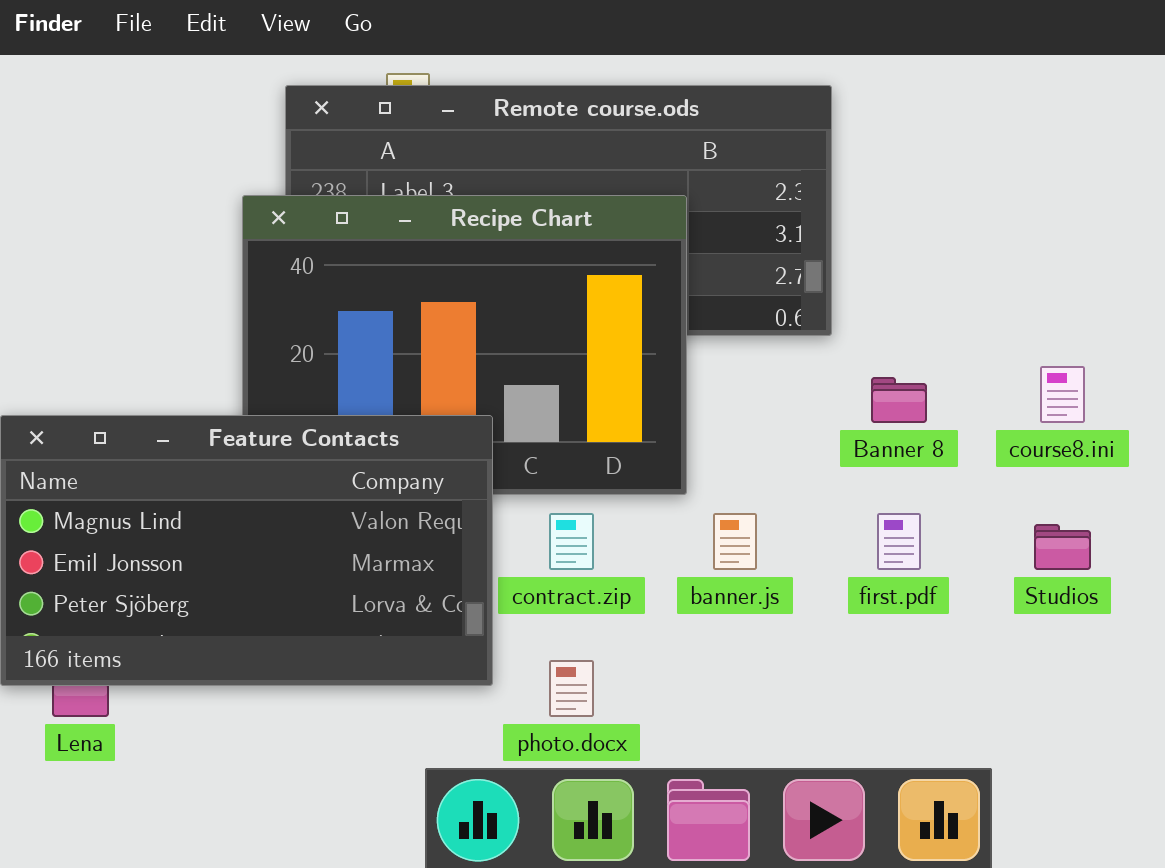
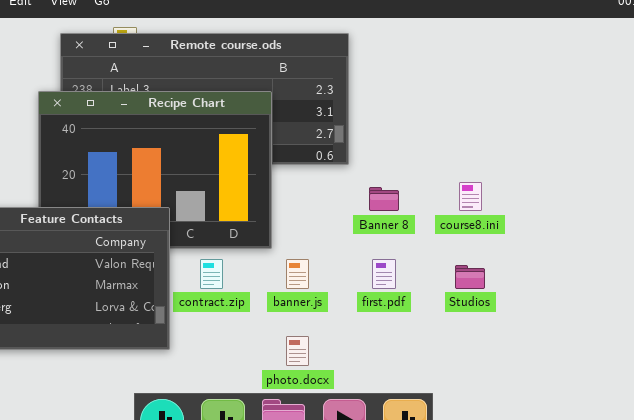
photo.docx: [549,660,594,717] -> [286,336,309,366], moved

